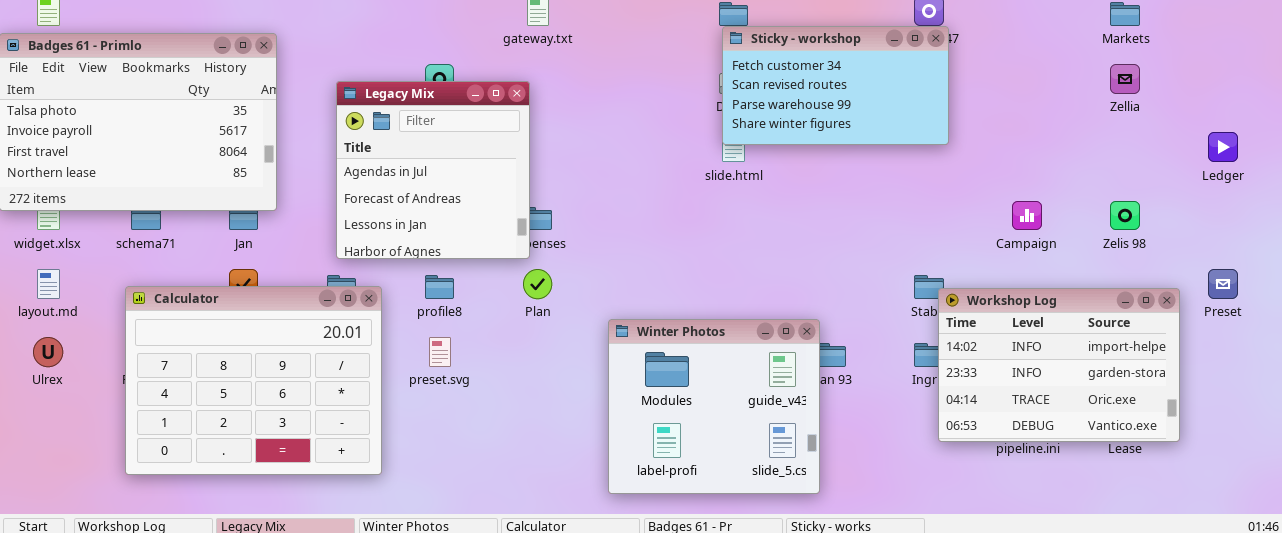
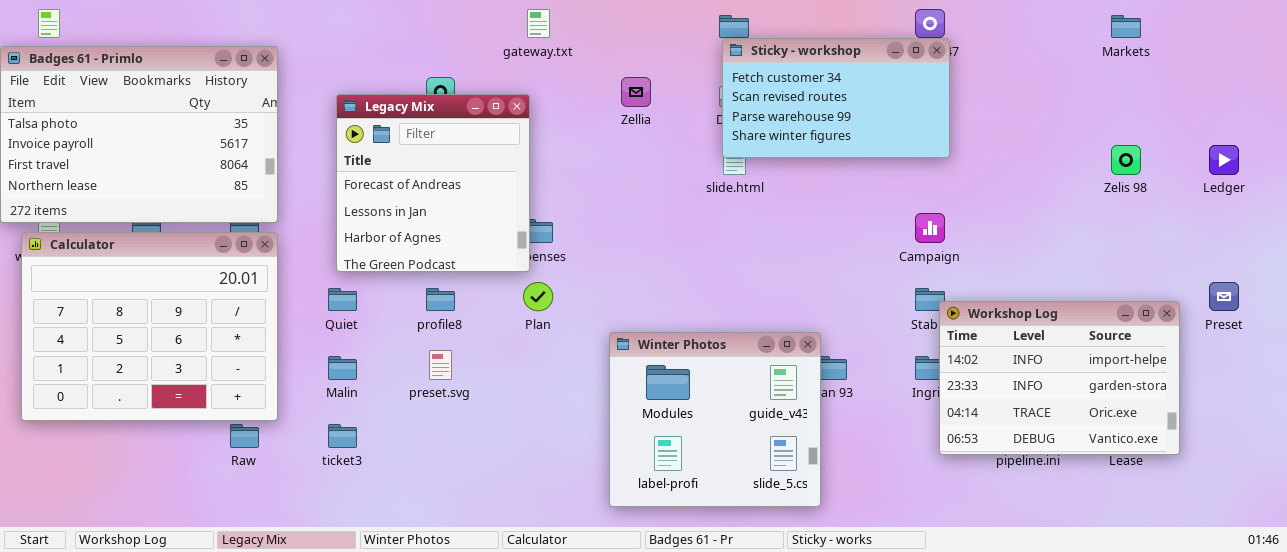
Zellia: [1110,64,1140,94] -> [621,77,651,107], moved
Legacy Mix: [336,81,530,259] -> [336,94,530,272], scrolled down 1 row
Campaign: [1012,201,1042,230] -> [915,213,945,243], moved
Zelis 98: [1110,201,1140,230] -> [1111,145,1141,175], moved
Calculator: [125,286,382,475] -> [21,232,278,421], moved

